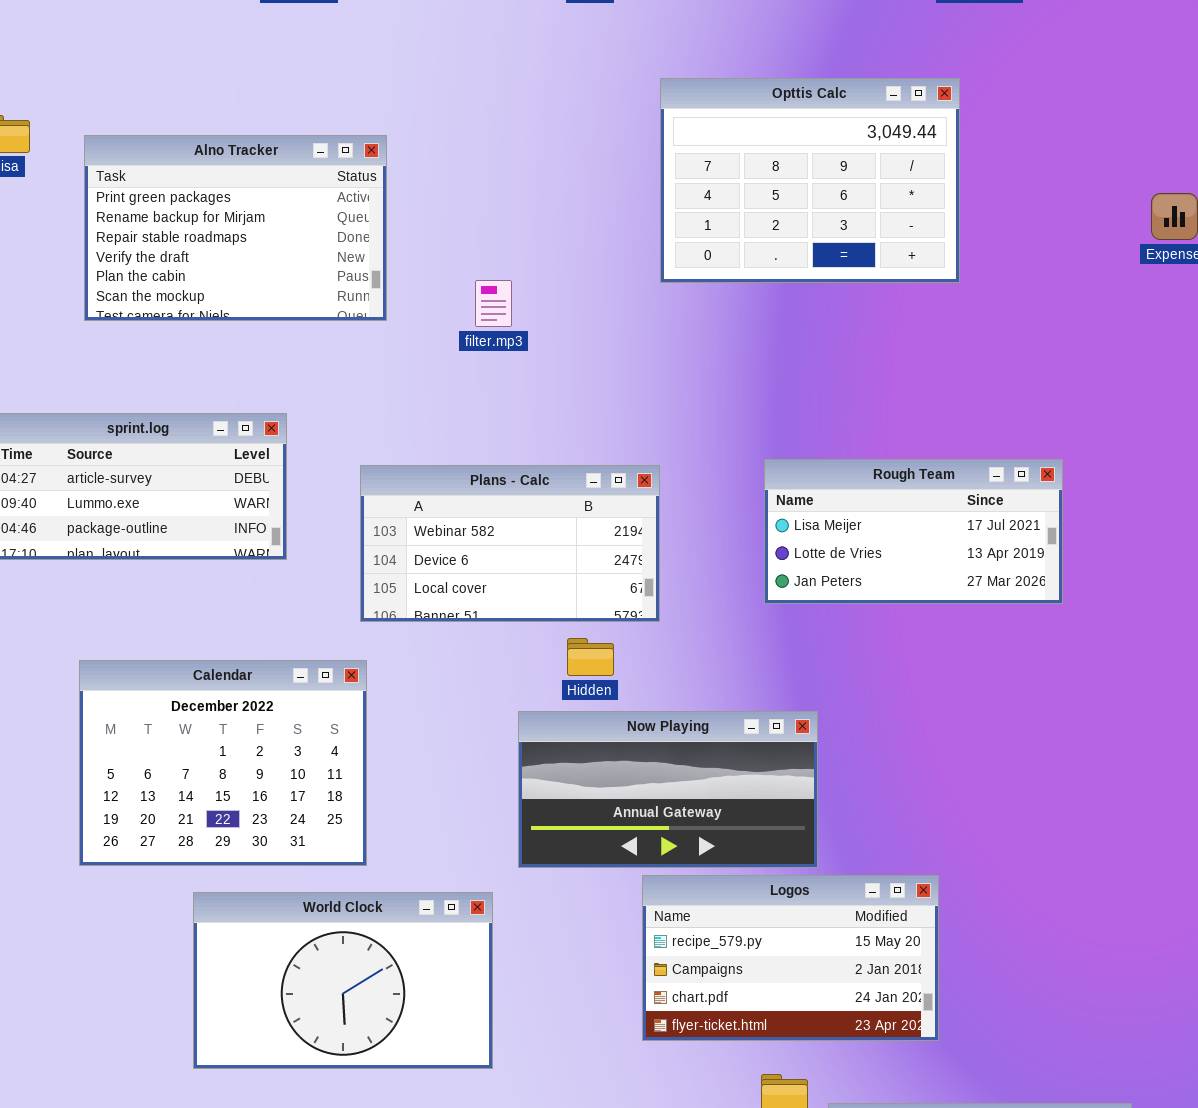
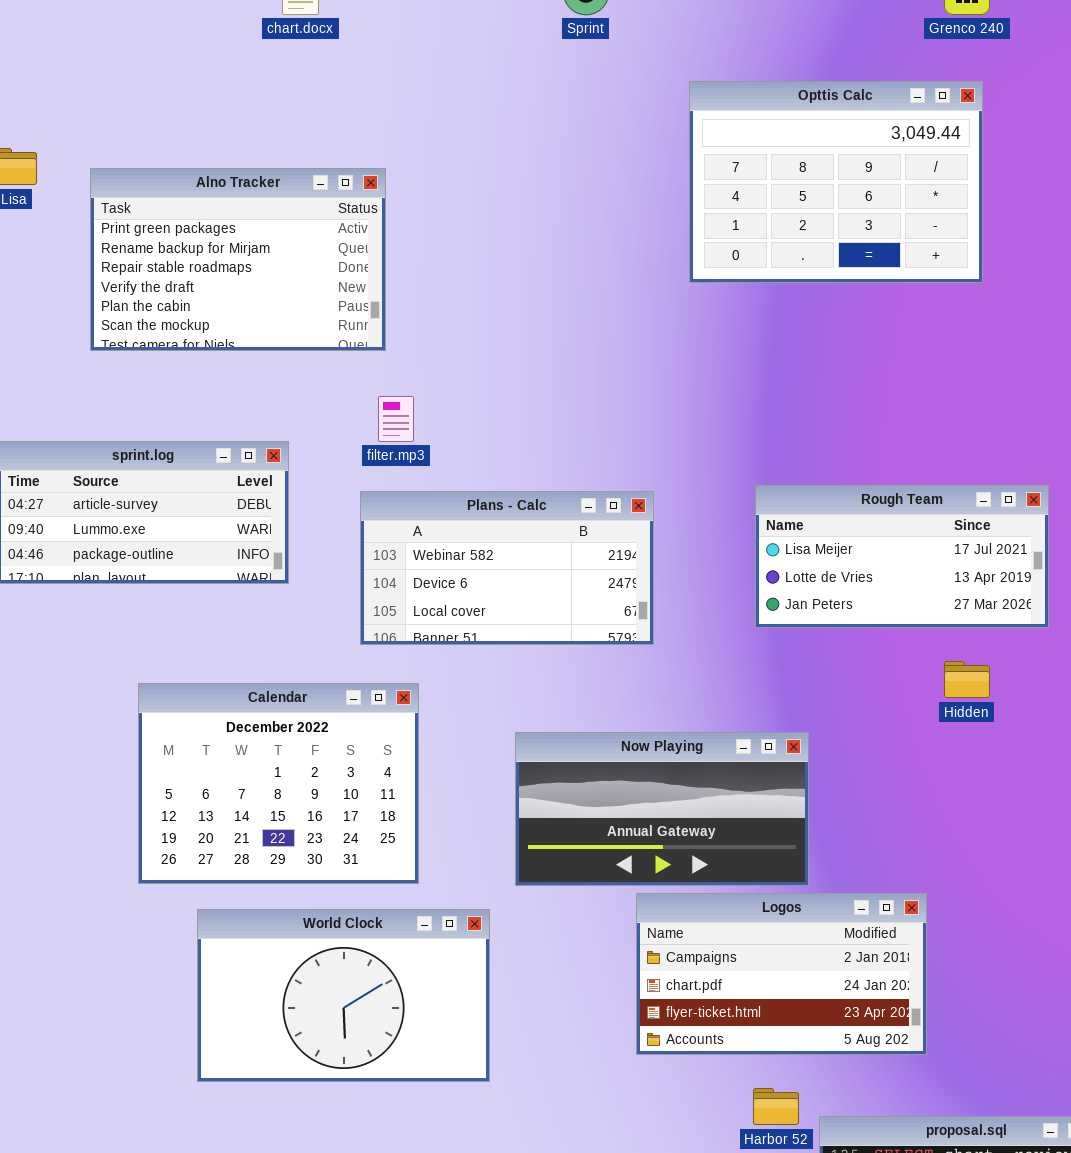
Opttis Calc: [660,78,960,283] -> [689,81,983,283], moved
filter.mp3: [475,280,512,327] -> [378,396,414,442], moved
Hidden: [567,638,614,676] -> [944,661,990,698], moved
Calendar: [79,660,367,866] -> [138,683,419,884], moved
Logos: [642,875,939,1041] -> [636,893,927,1055], scrolled down 1 row

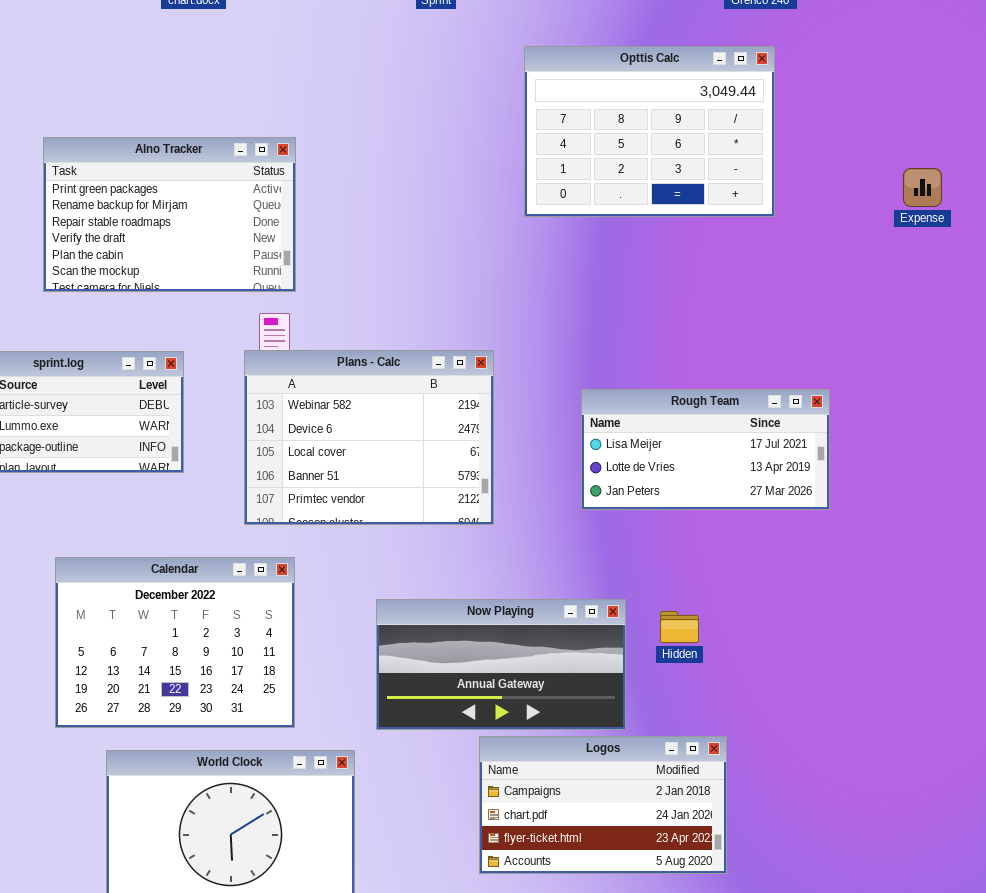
Alno Tracker: [90,168,386,351] -> [43,137,296,292], moved
Plans - Calc: [360,491,654,645] -> [244,350,494,525], resized
Hidden: [944,661,990,698] -> [660,611,699,643], moved

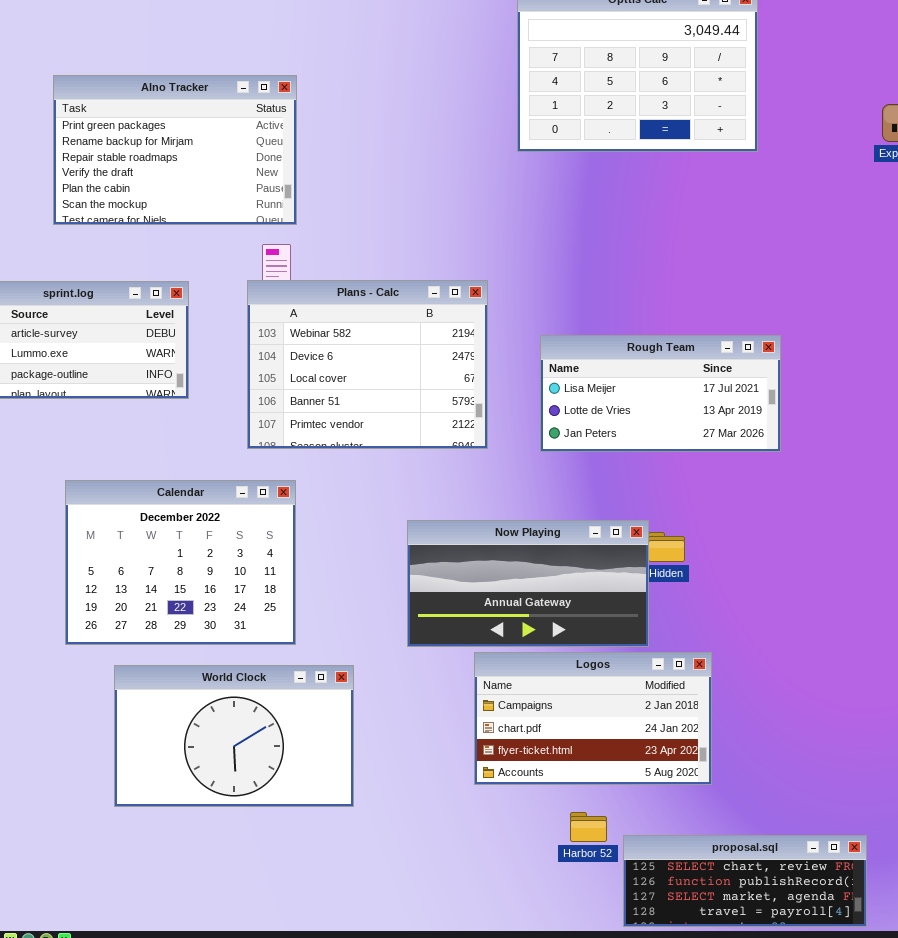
Rough Team: [581,389,830,510] -> [540,335,781,452], moved
Now Playing: [376,599,626,730] -> [407,520,649,647], moved

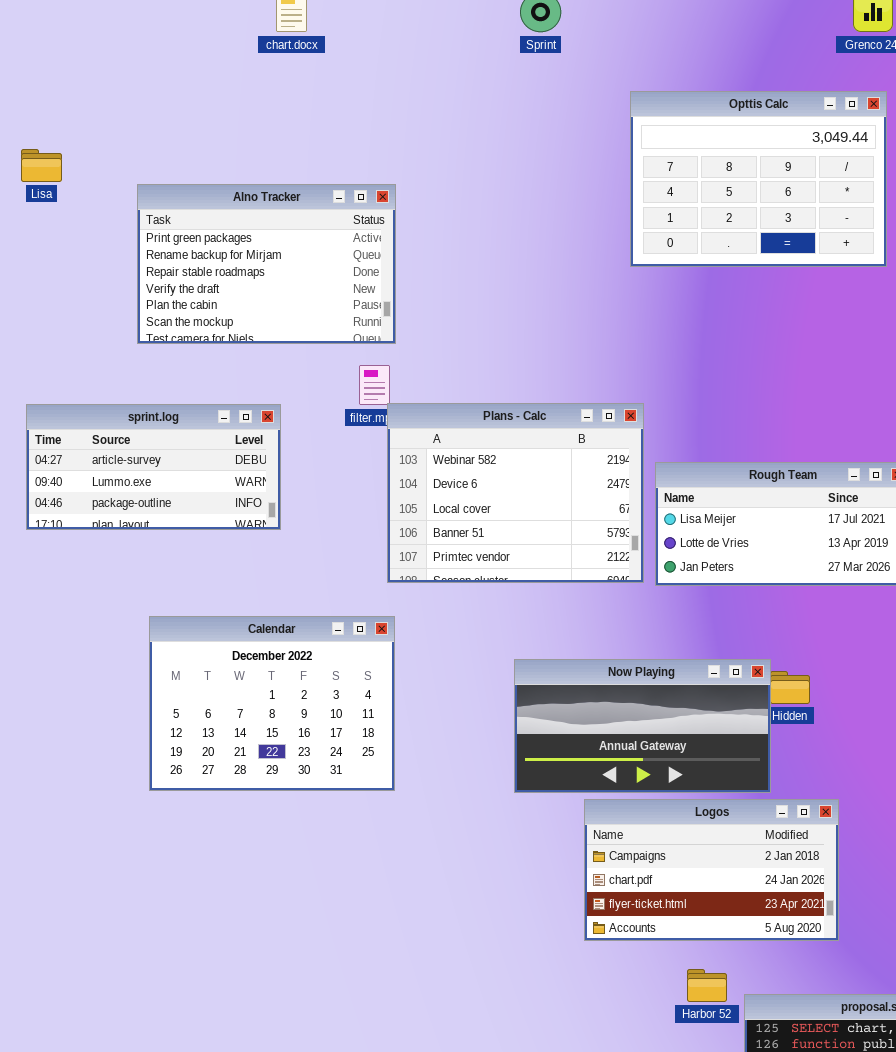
Plans - Calc: [247,280,488,449] -> [387,403,644,583], moved
World Clock: [114,665,354,807] -> none, closed

